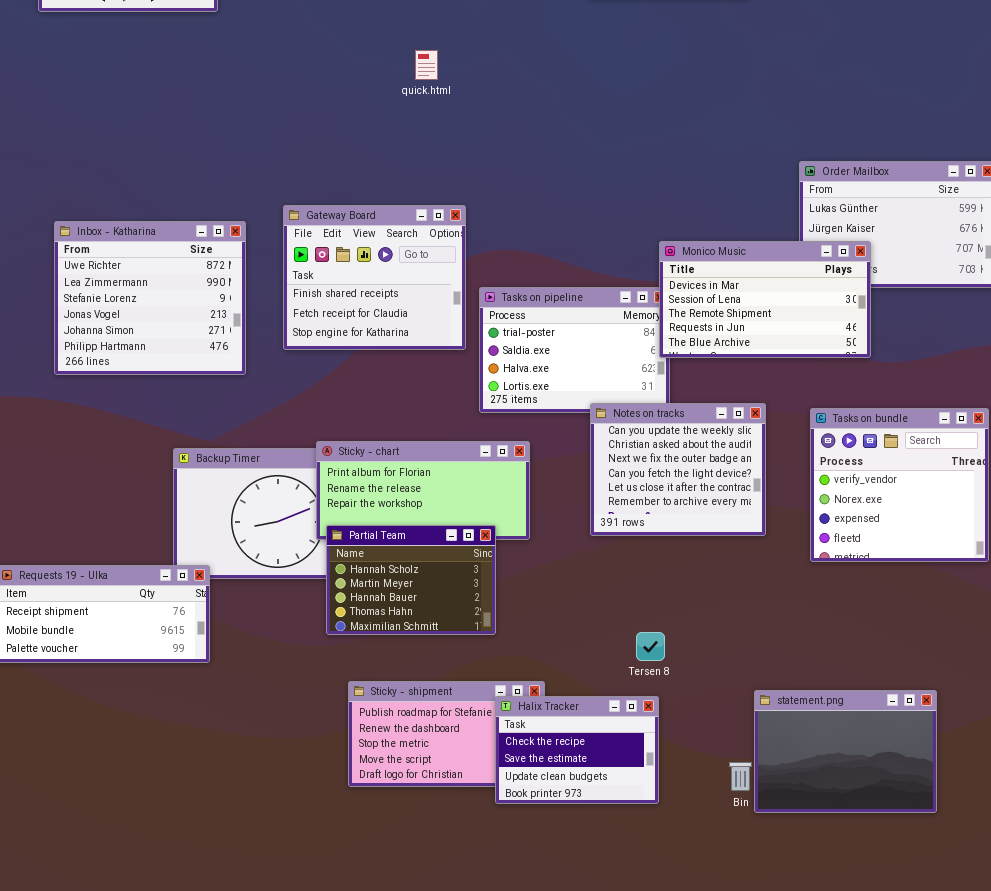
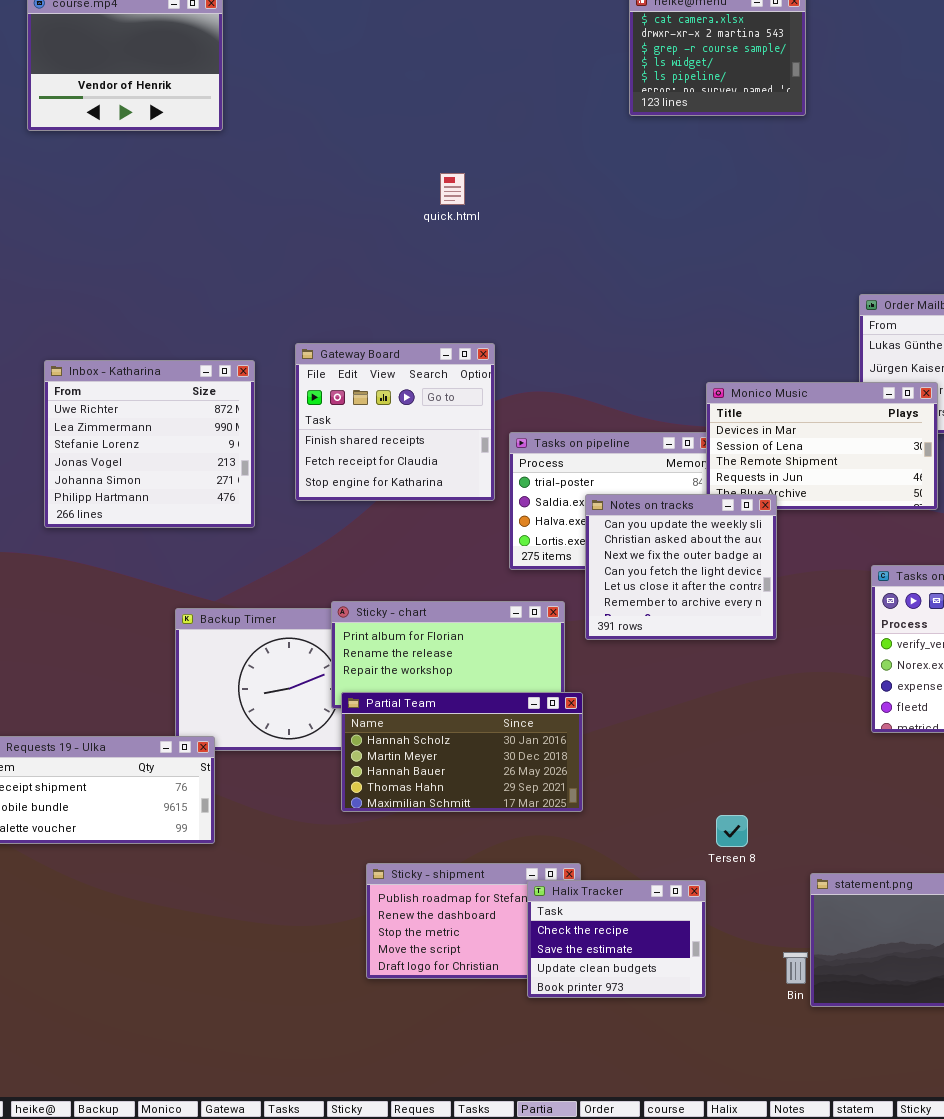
Notes on tracks: [590,403,766,536] -> [585,494,777,640], moved
Partial Team: [326,525,496,635] -> [341,692,583,812], resized
Tersen 8: [636,632,665,661] -> [716,815,748,847], moved

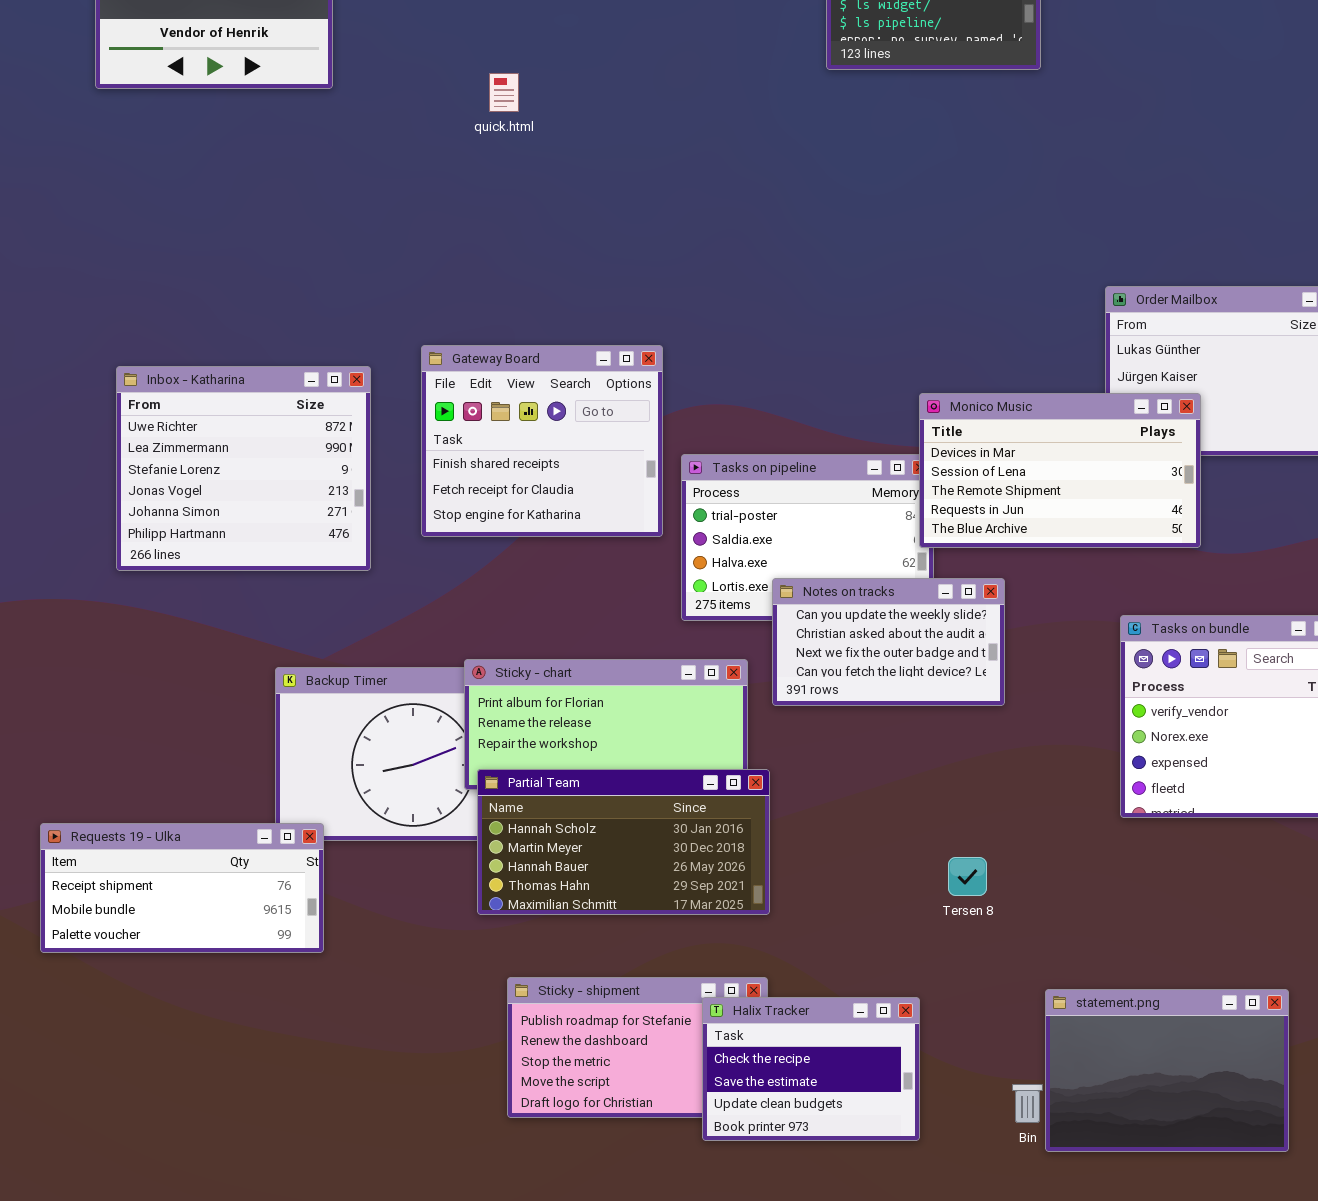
quick.html: [440,173,465,205] -> [489,73,519,112], moved
Notes on tracks: [585,494,777,640] -> [772,578,1005,706], resized
Tersen 8: [716,815,748,847] -> [948,857,987,896], moved

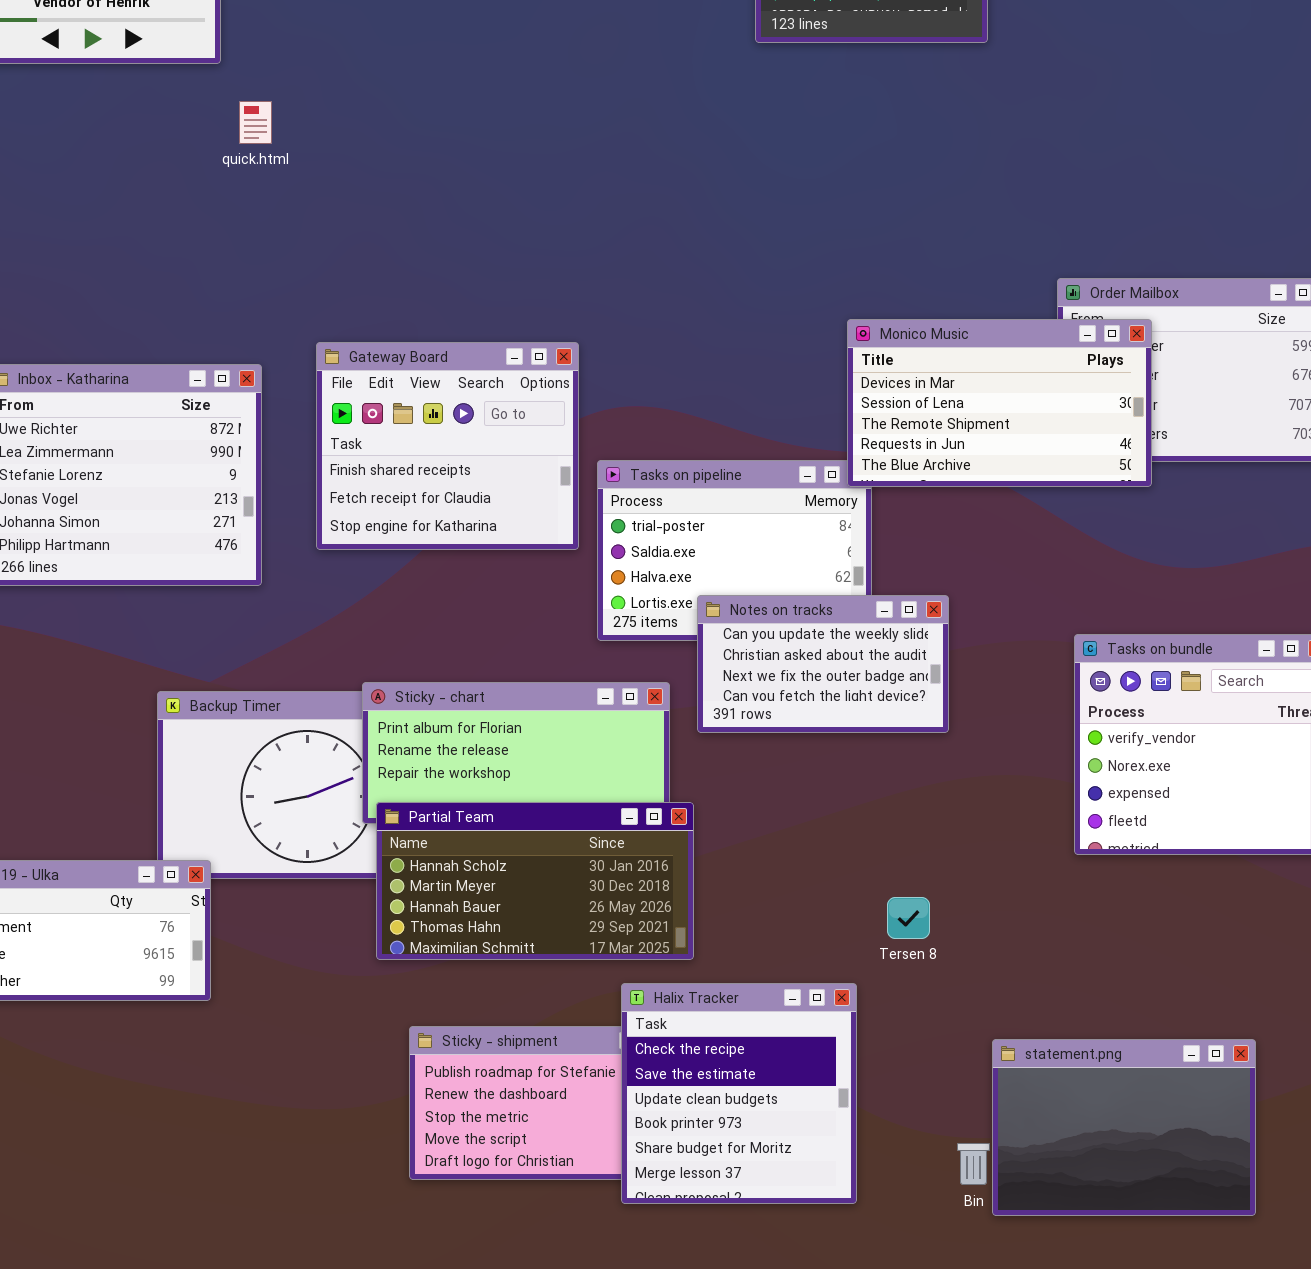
quick.html: [489,73,519,112] -> [239,101,272,144], moved
Monico Music: [919,393,1201,548] -> [847,319,1152,487], moved
Halix Tracker: [702,997,920,1141] -> [621,983,857,1204], resized

